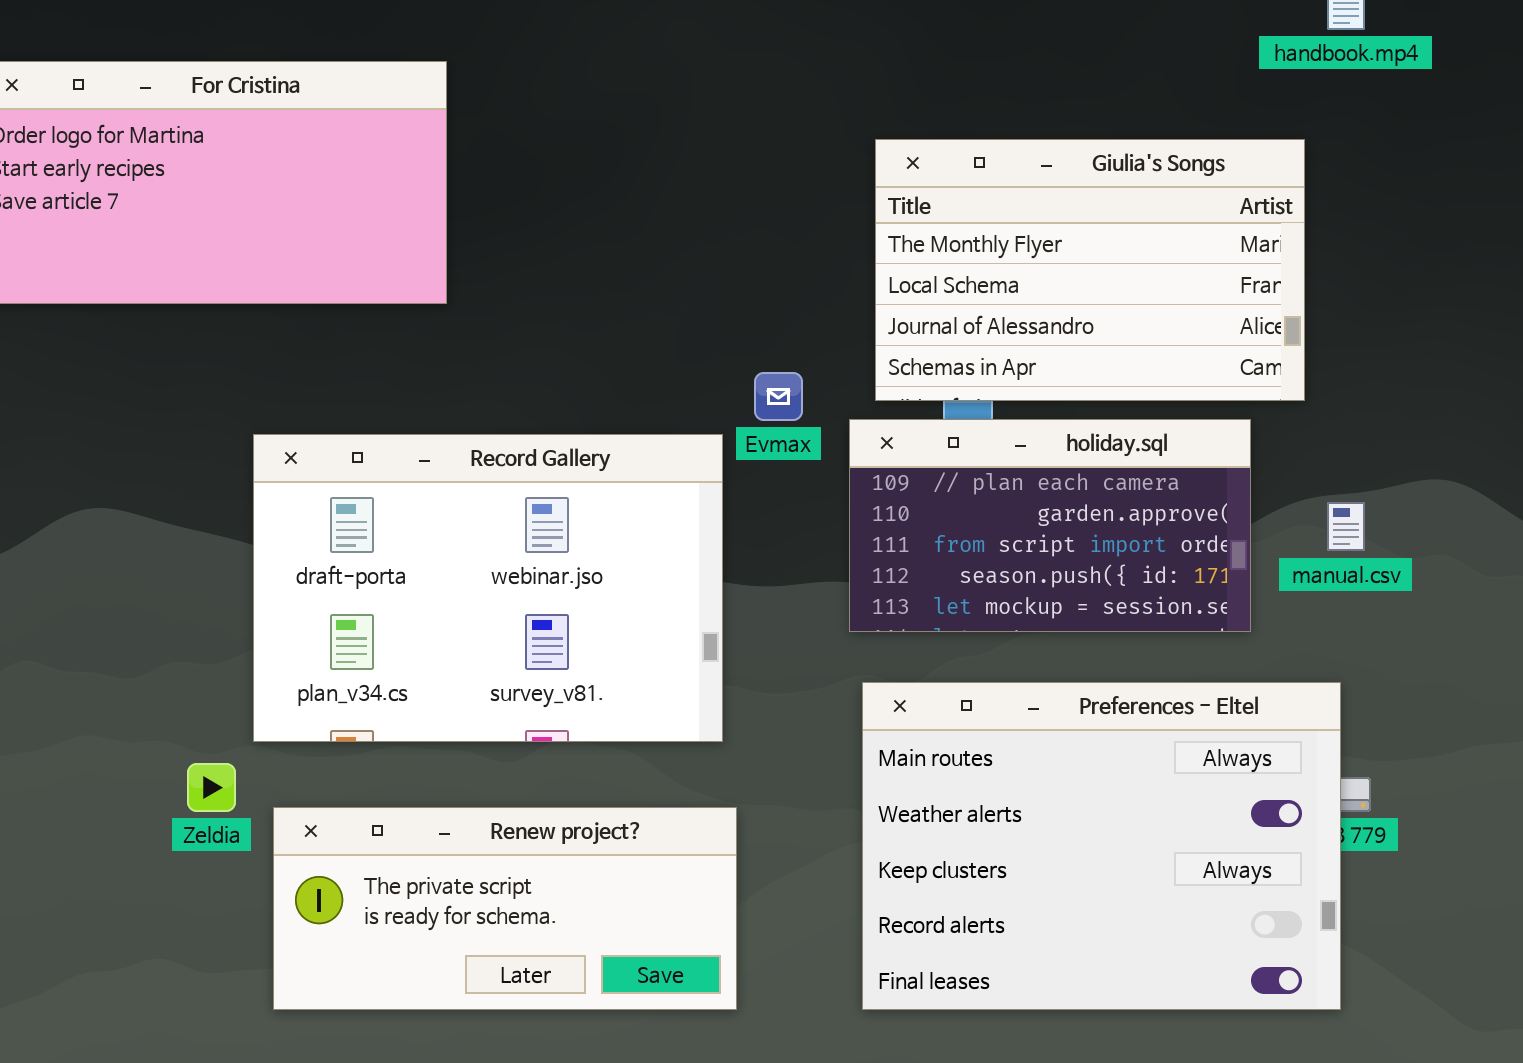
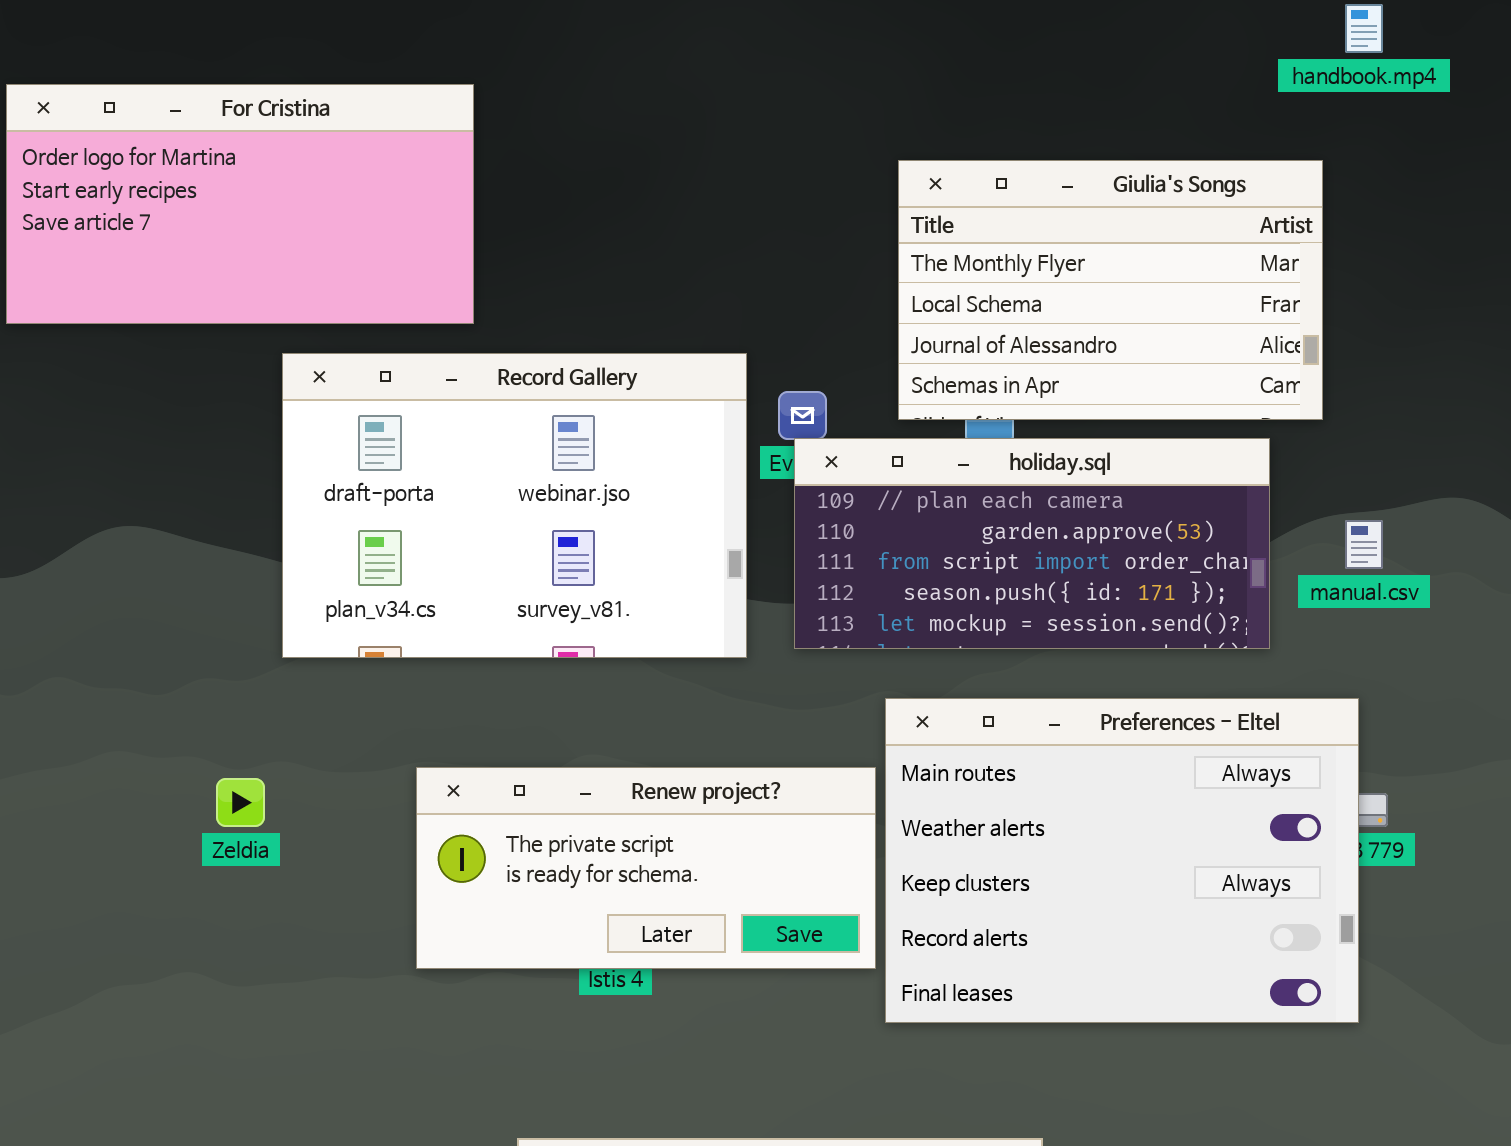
holiday.sql: [849,419,1251,632] -> [794,438,1270,649], resized
Record Gallery: [253,434,723,742] -> [282,353,747,658], moved
Renew project?: [273,807,737,1010] -> [416,767,876,969], moved

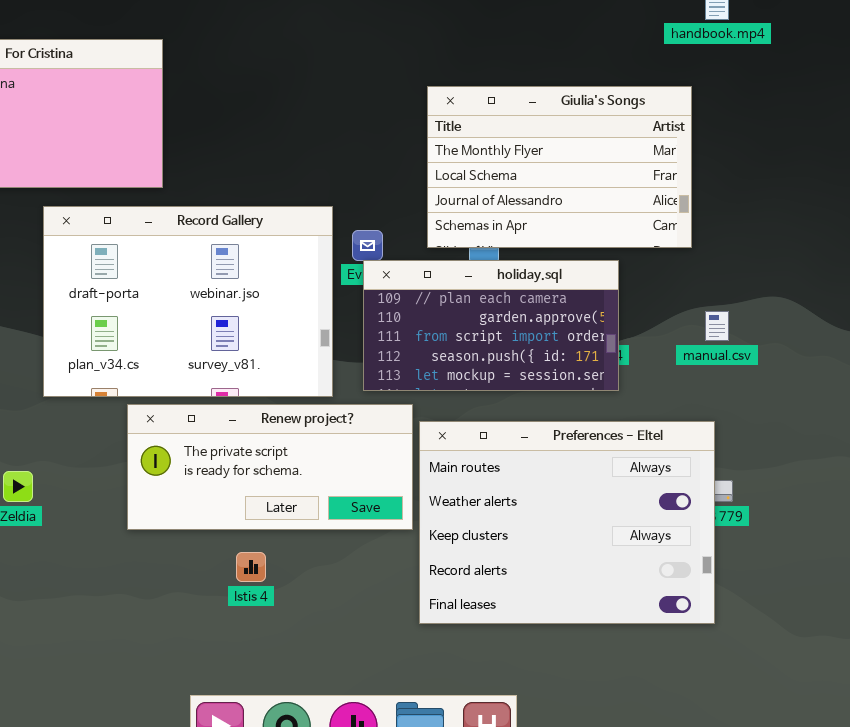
holiday.sql: [794,438,1270,649] -> [363,260,619,391], resized
Renew project?: [416,767,876,969] -> [127,404,413,530], moved

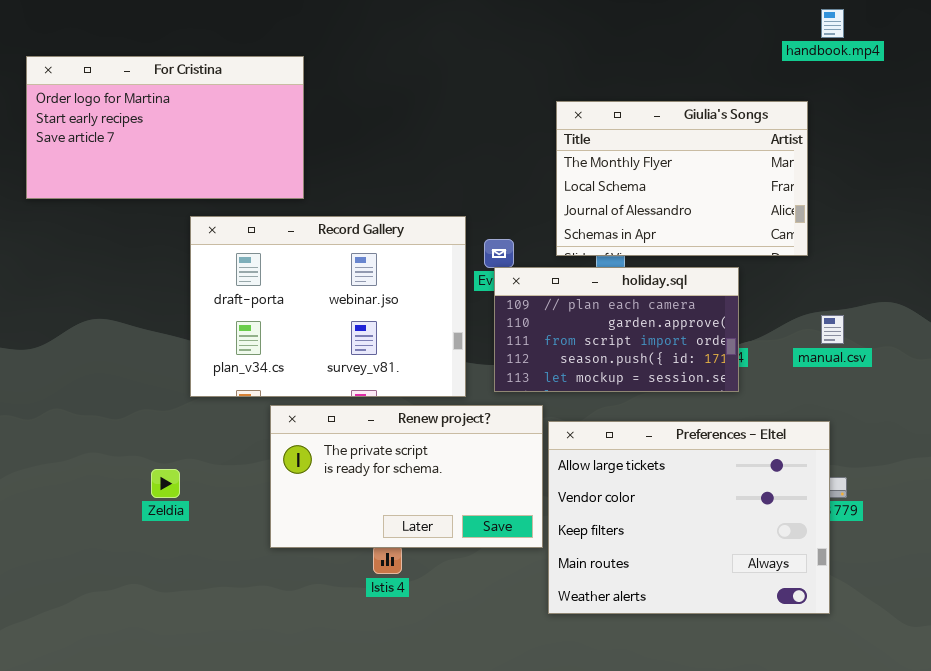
Renew project?: [127,404,413,530] -> [270,405,543,548], resized
Preferences - Eltel: [419,421,715,624] -> [548,421,830,614], scrolled up 3 rows

